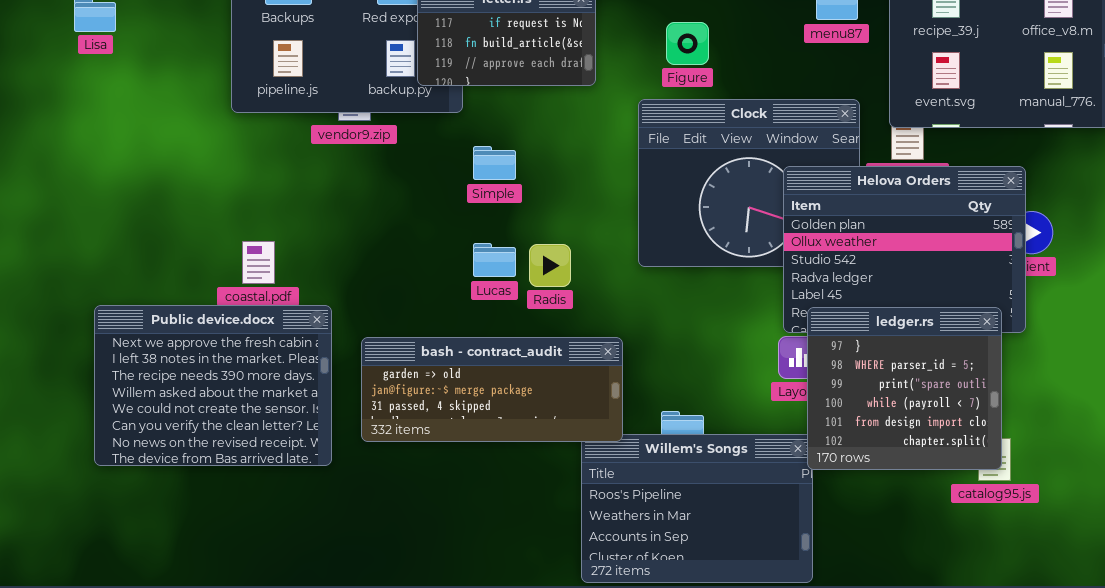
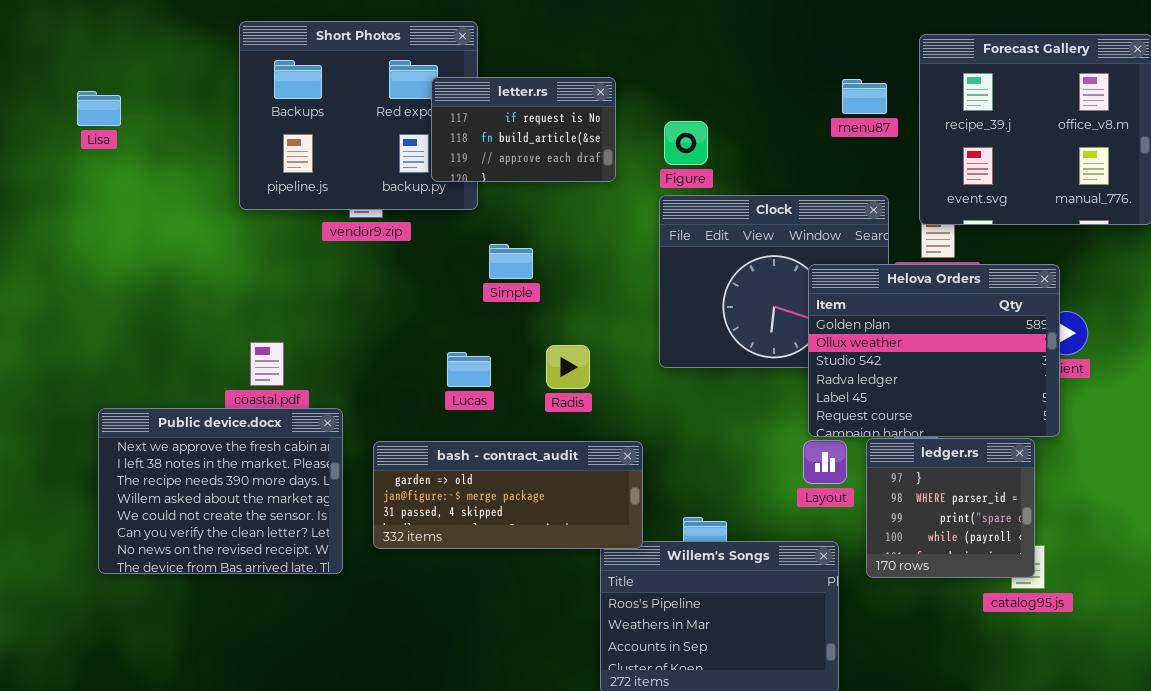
Figure: [666,22,709,65] -> [664,121,708,165], moved
Lucas: [473,243,516,277] -> [447,352,491,387], moved
ledger.rs: [807,307,1002,470] -> [866,438,1035,578], resized

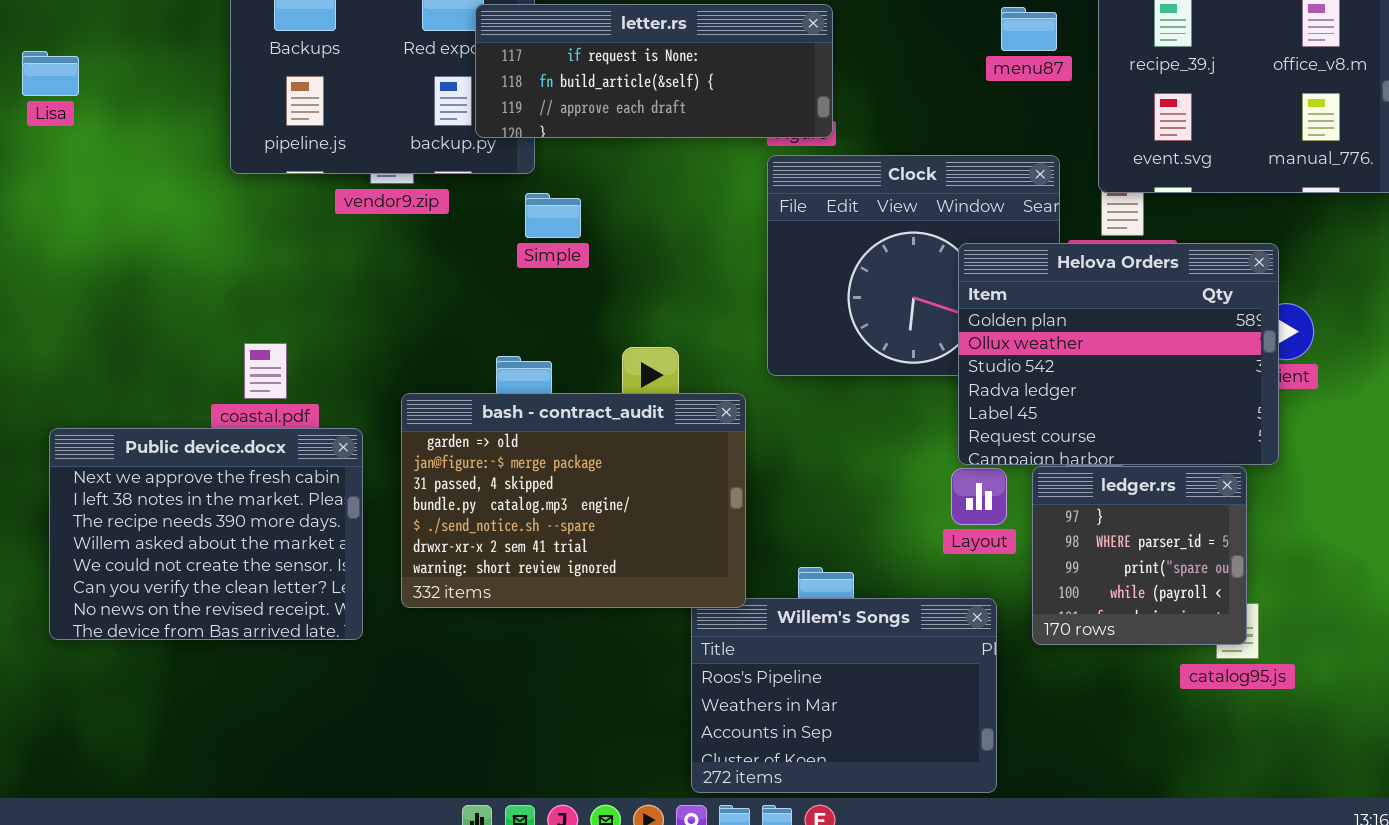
letter.rs: [431,77,616,182] -> [475,4,833,138], resized
Lisa: [77,91,121,126] -> [22,51,79,96], moved
Simple: [489,244,533,279] -> [525,193,581,238], moved
bash - contract_audit: [373,441,643,549] -> [401,393,746,608], resized

